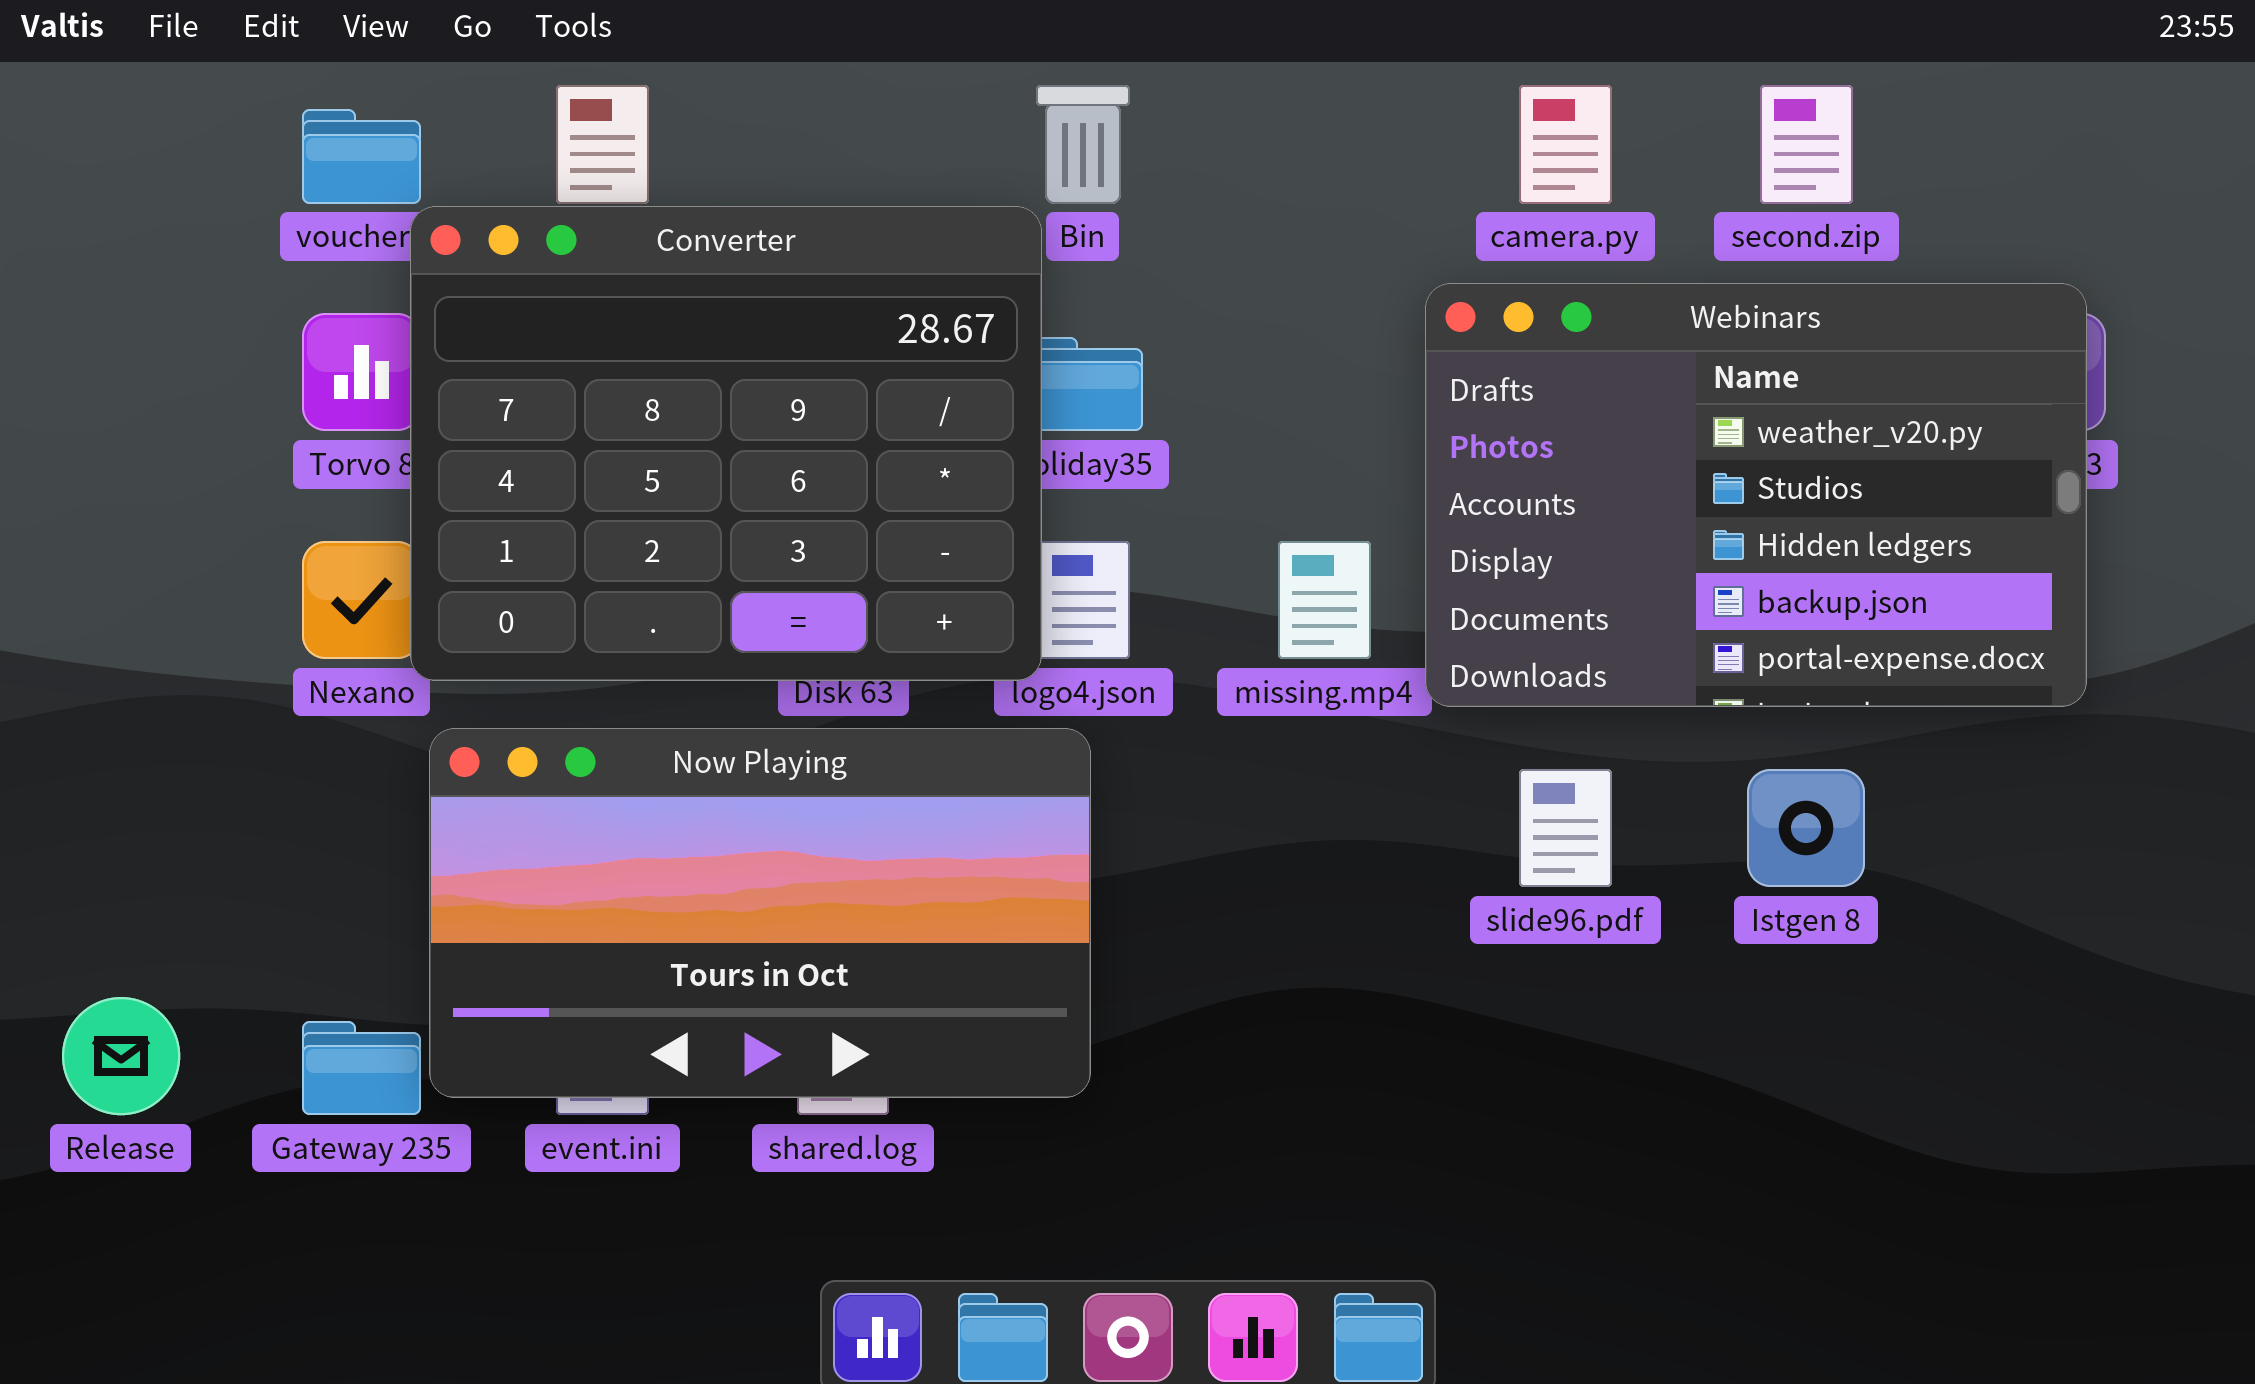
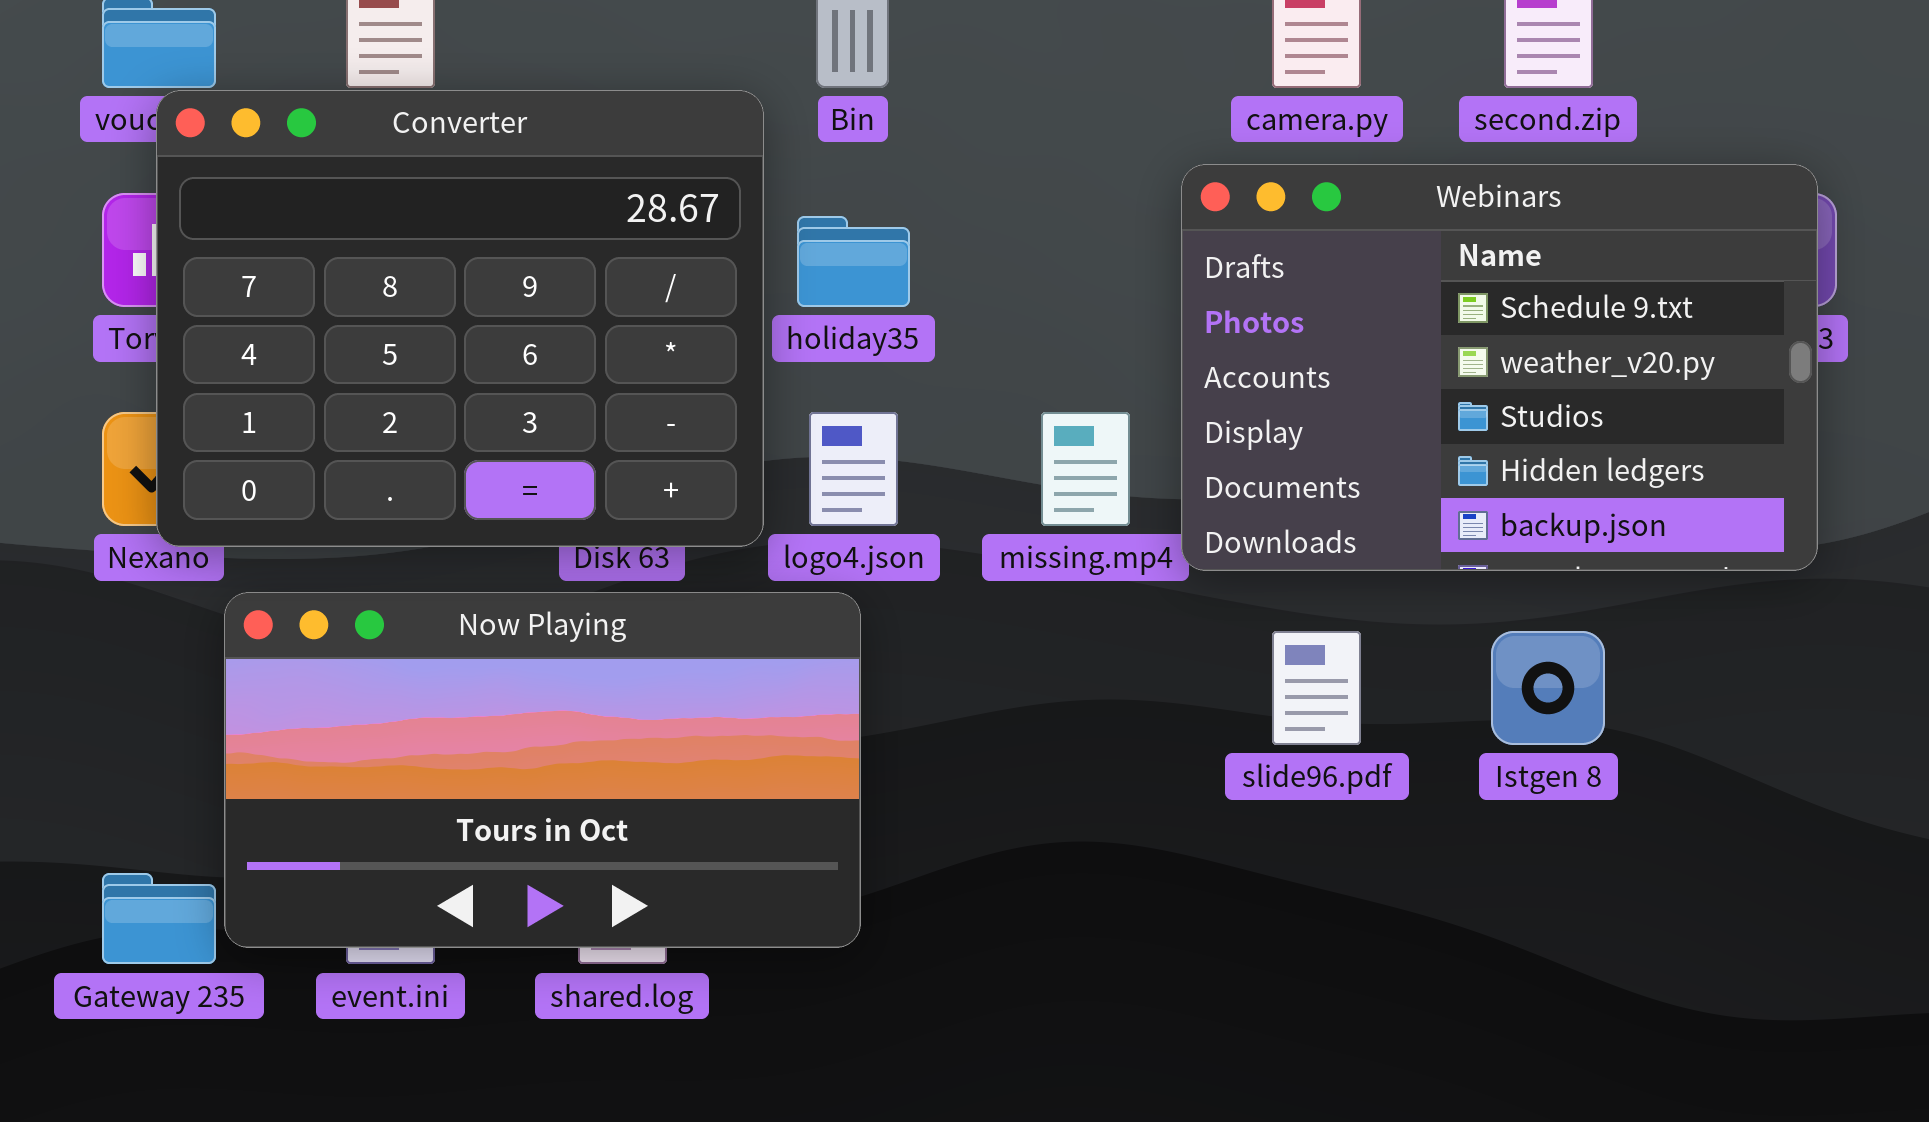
Converter: [410,206,1042,681] -> [156,90,764,547], moved
Webinars: [1425,283,2087,707] -> [1181,164,1818,571], scrolled up 1 row

